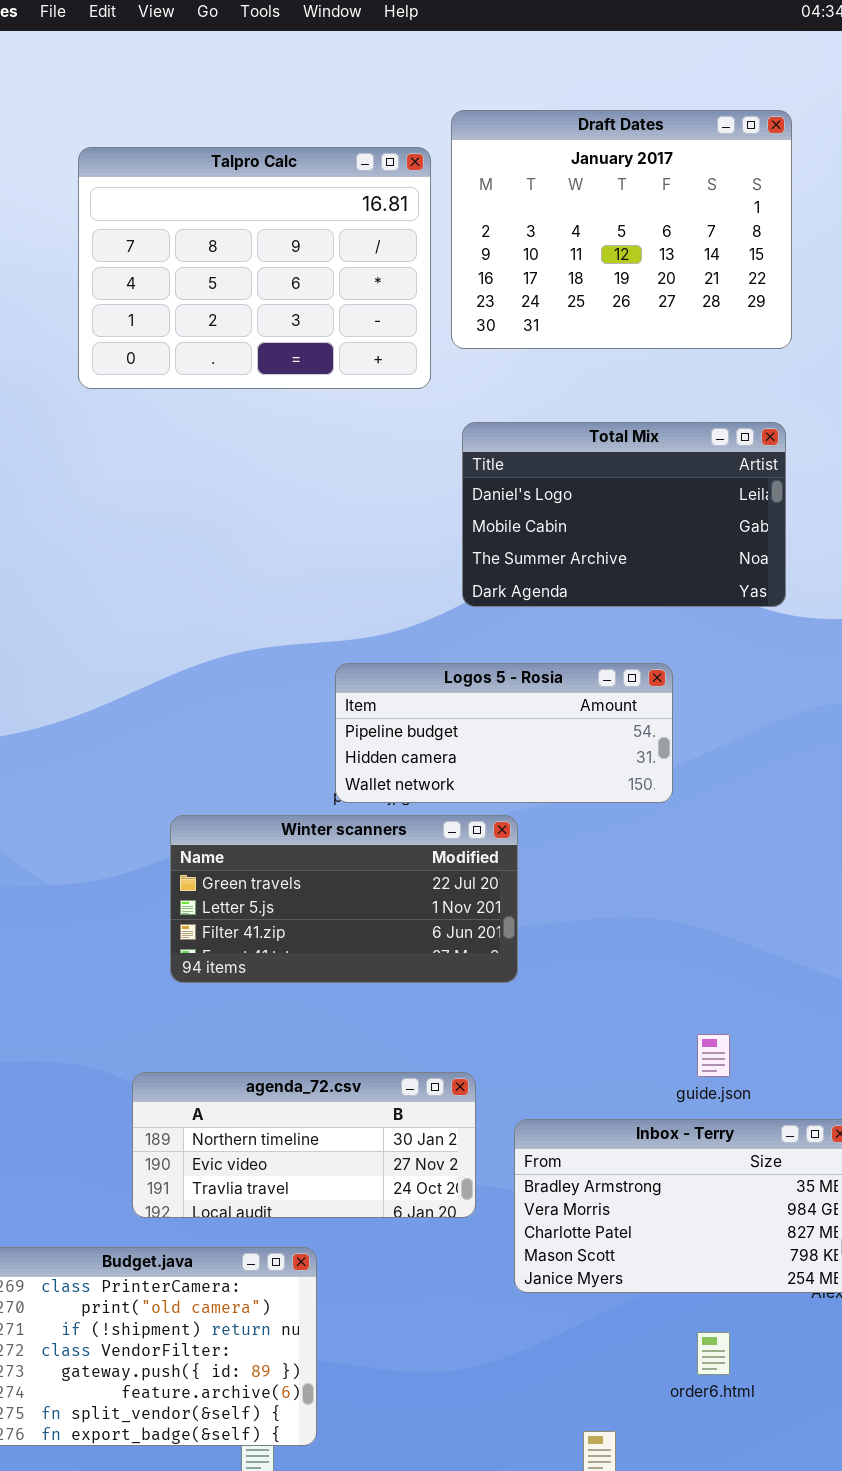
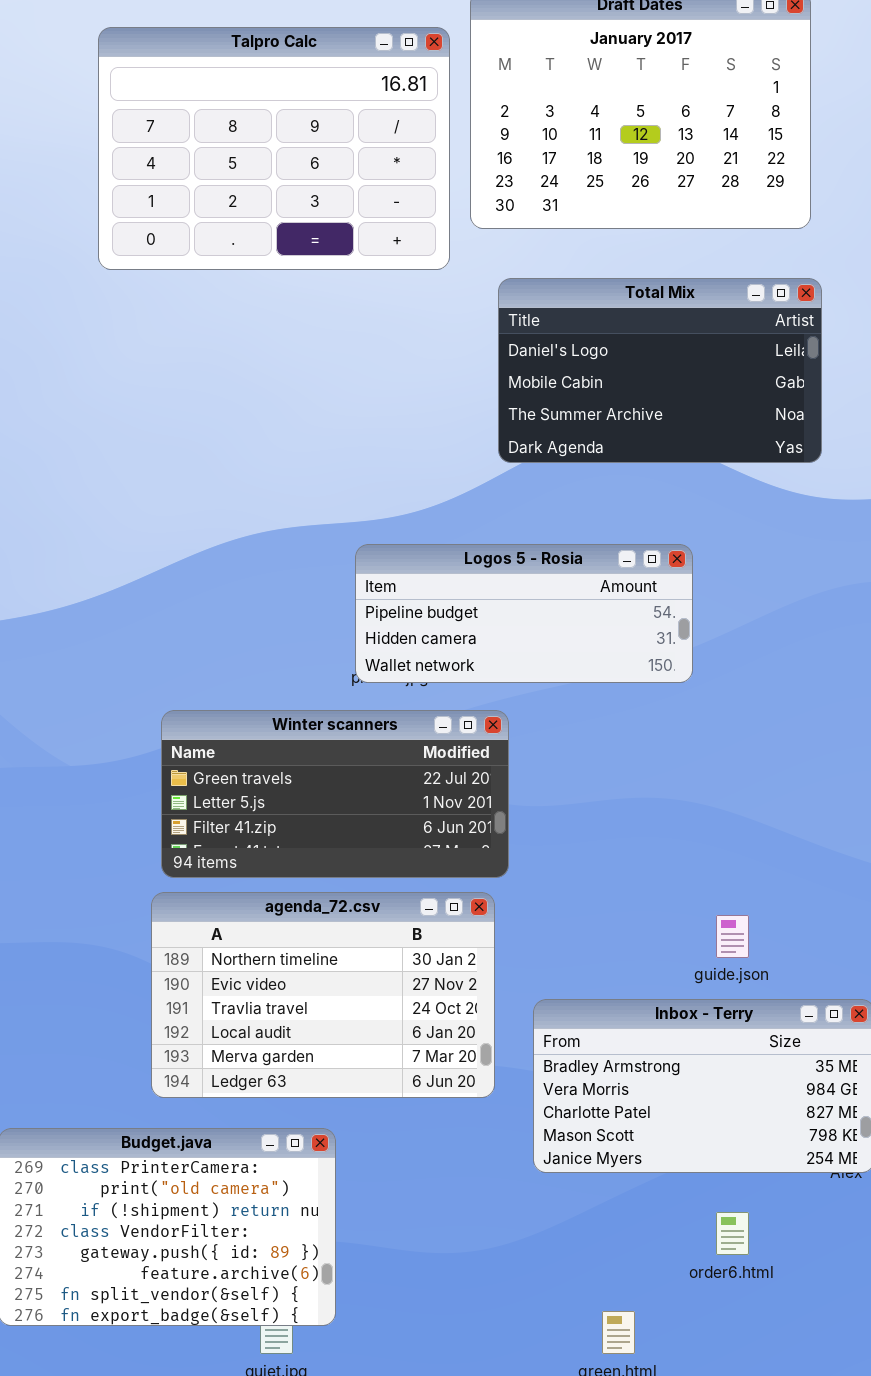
Total Mix: [462,422,786,607] -> [498,278,822,463], moved
Winter scanners: [170,815,518,983] -> [161,710,509,878], moved
agenda_72.csv: [132,1072,476,1218] -> [151,892,495,1098], resized

